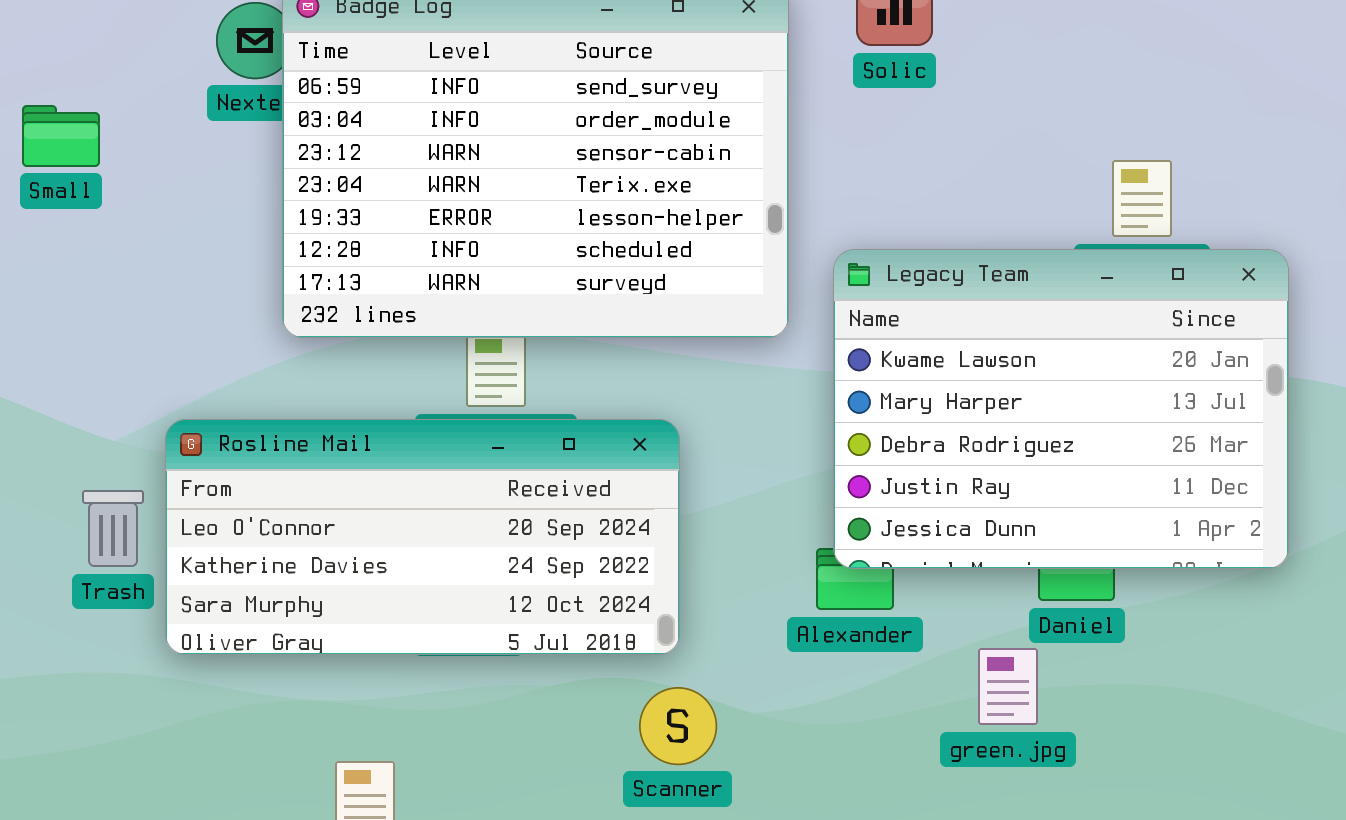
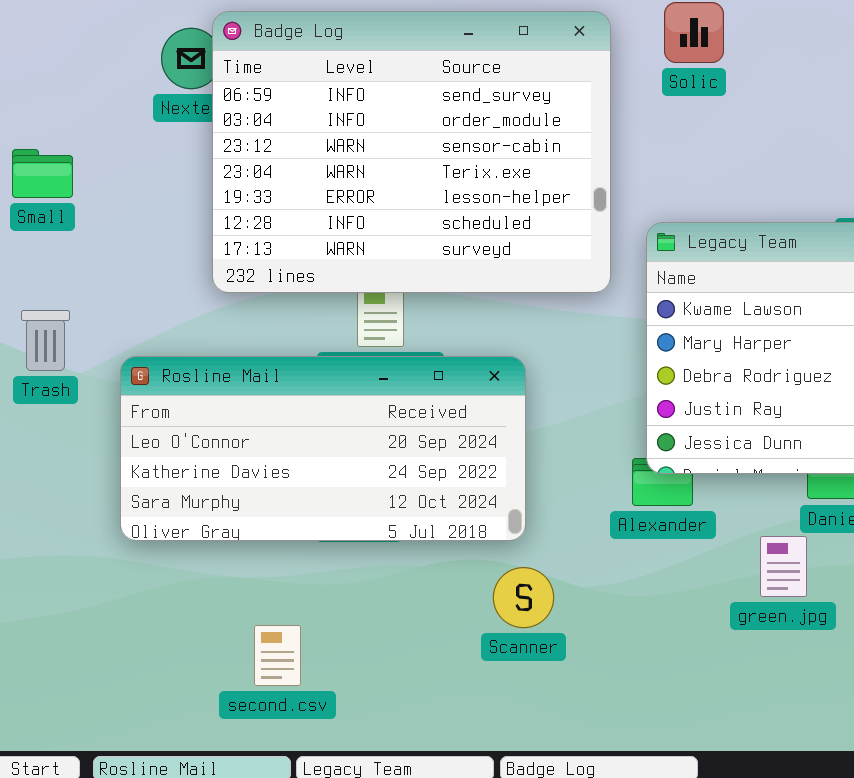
Small: [22,105,100,167] -> [12,149,73,198], moved
Trash: [82,490,144,567] -> [21,310,70,371], moved

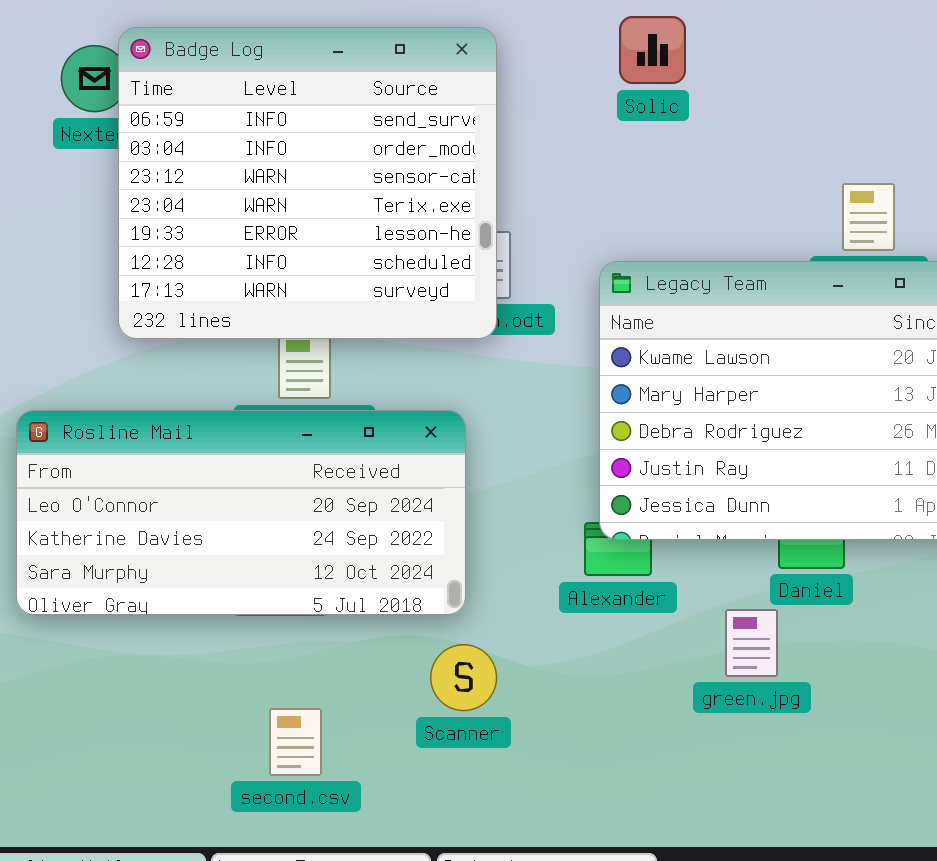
Badge Log: [212,11,611,293] -> [118,27,497,339], resized
second.csv: [254,625,301,686] -> [269,708,322,776], moved

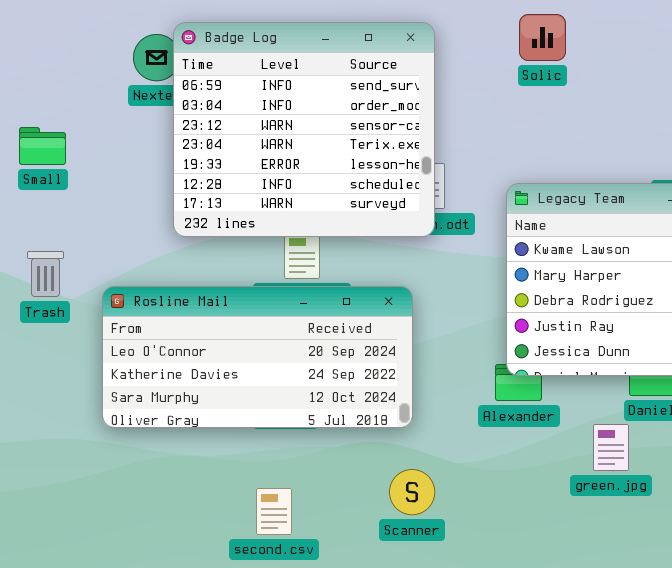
Scanner: [430,644,497,711] -> [389,469,435,515], moved
second.csv: [269,708,322,776] -> [256,488,292,535], moved

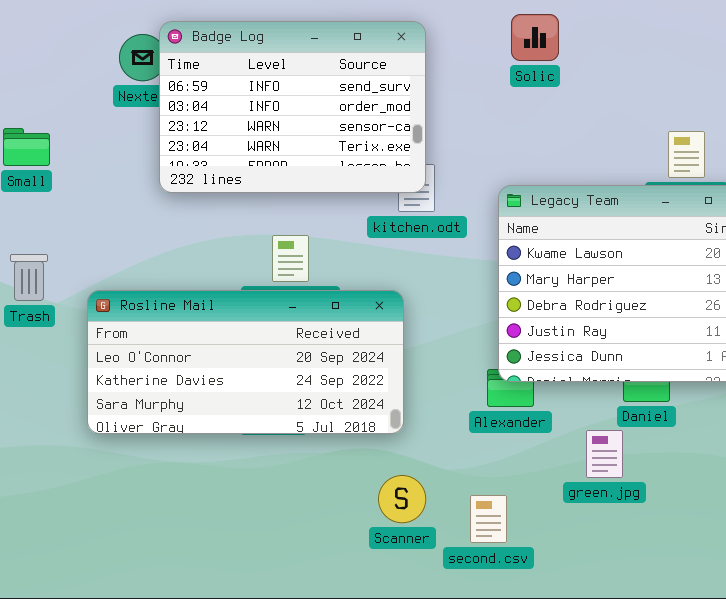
Badge Log: [173,22,435,237] -> [159,21,426,193], resized
second.csv: [256,488,292,535] -> [470,495,507,543], moved

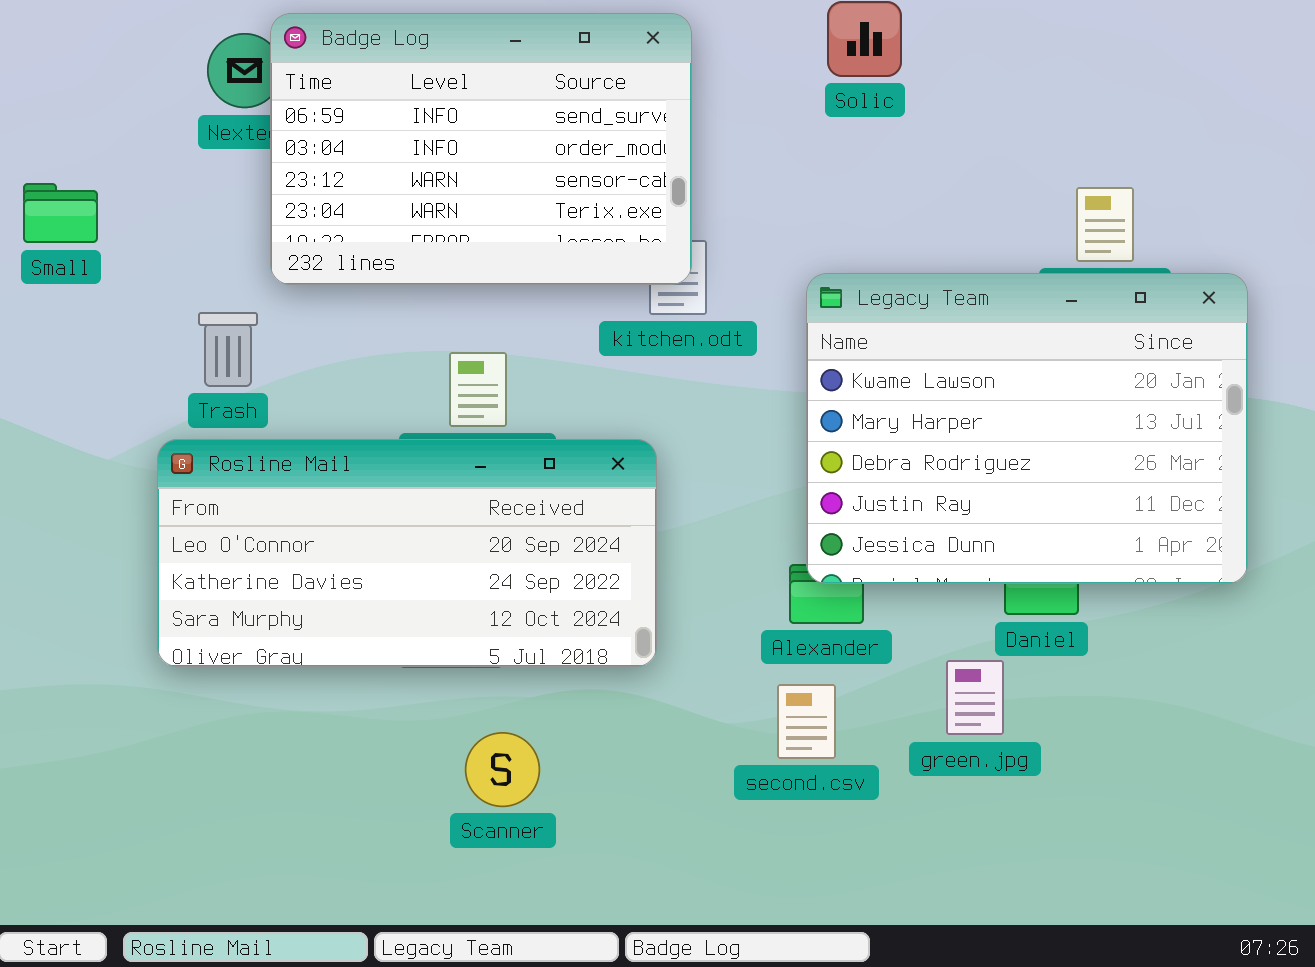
Trash: [10,254,48,301] -> [198,312,258,387], moved
Scanner: [378,475,426,523] -> [465,732,540,807], moved
second.csv: [470,495,507,543] -> [777,684,836,759], moved

